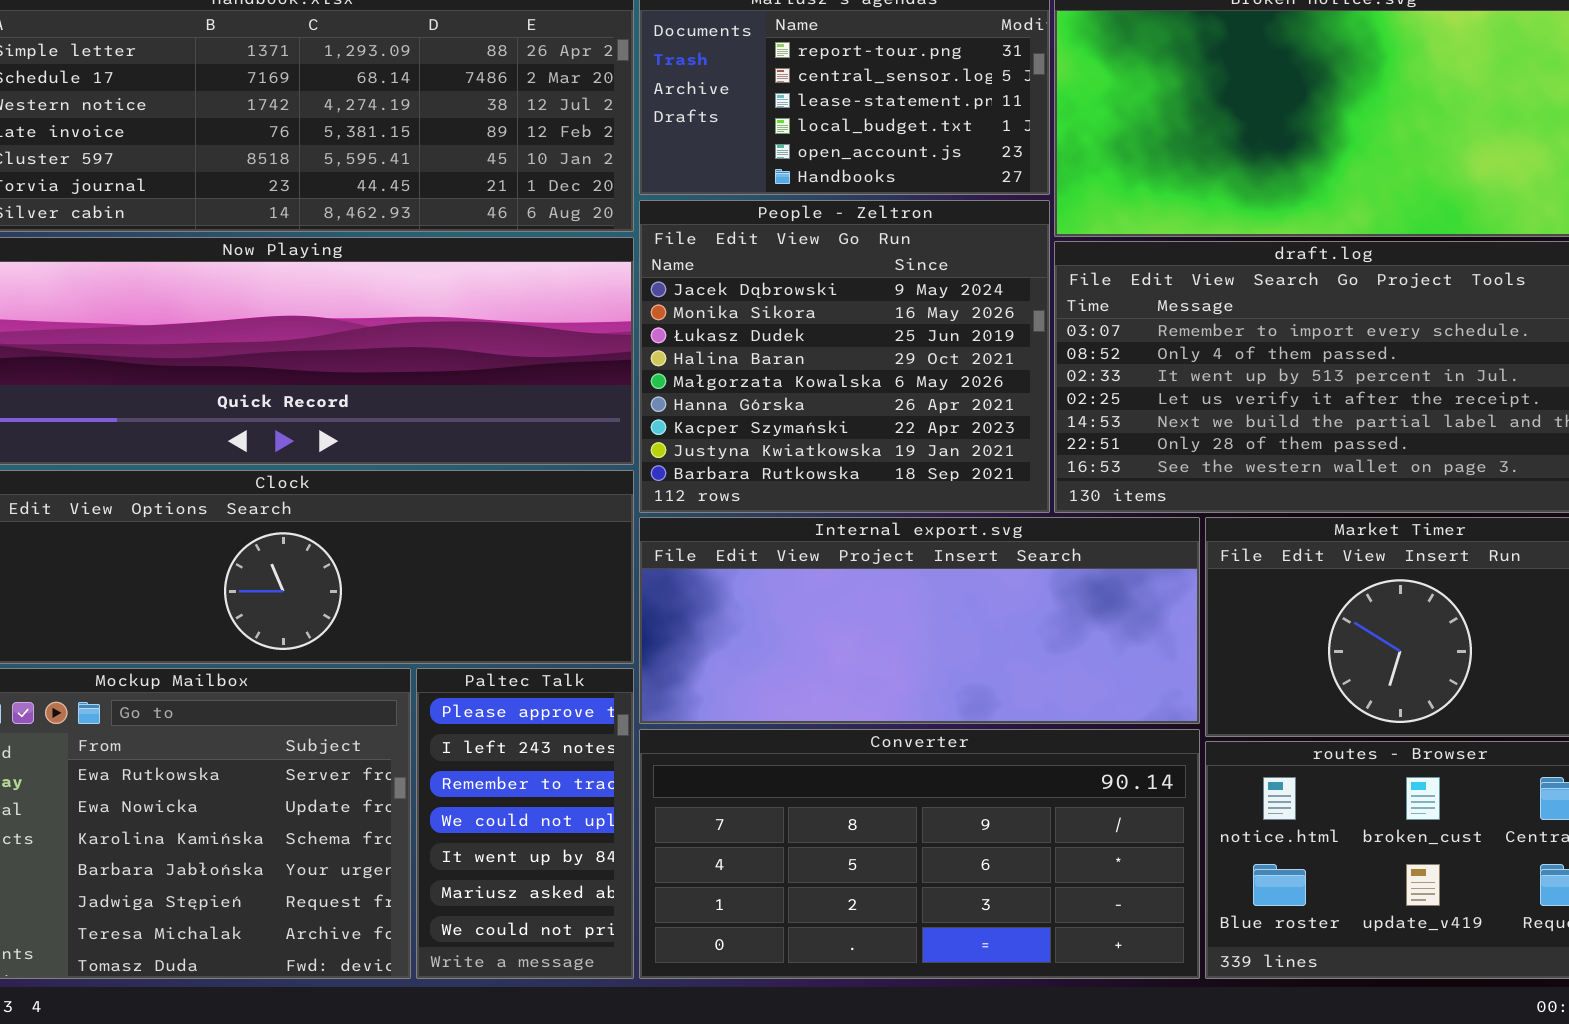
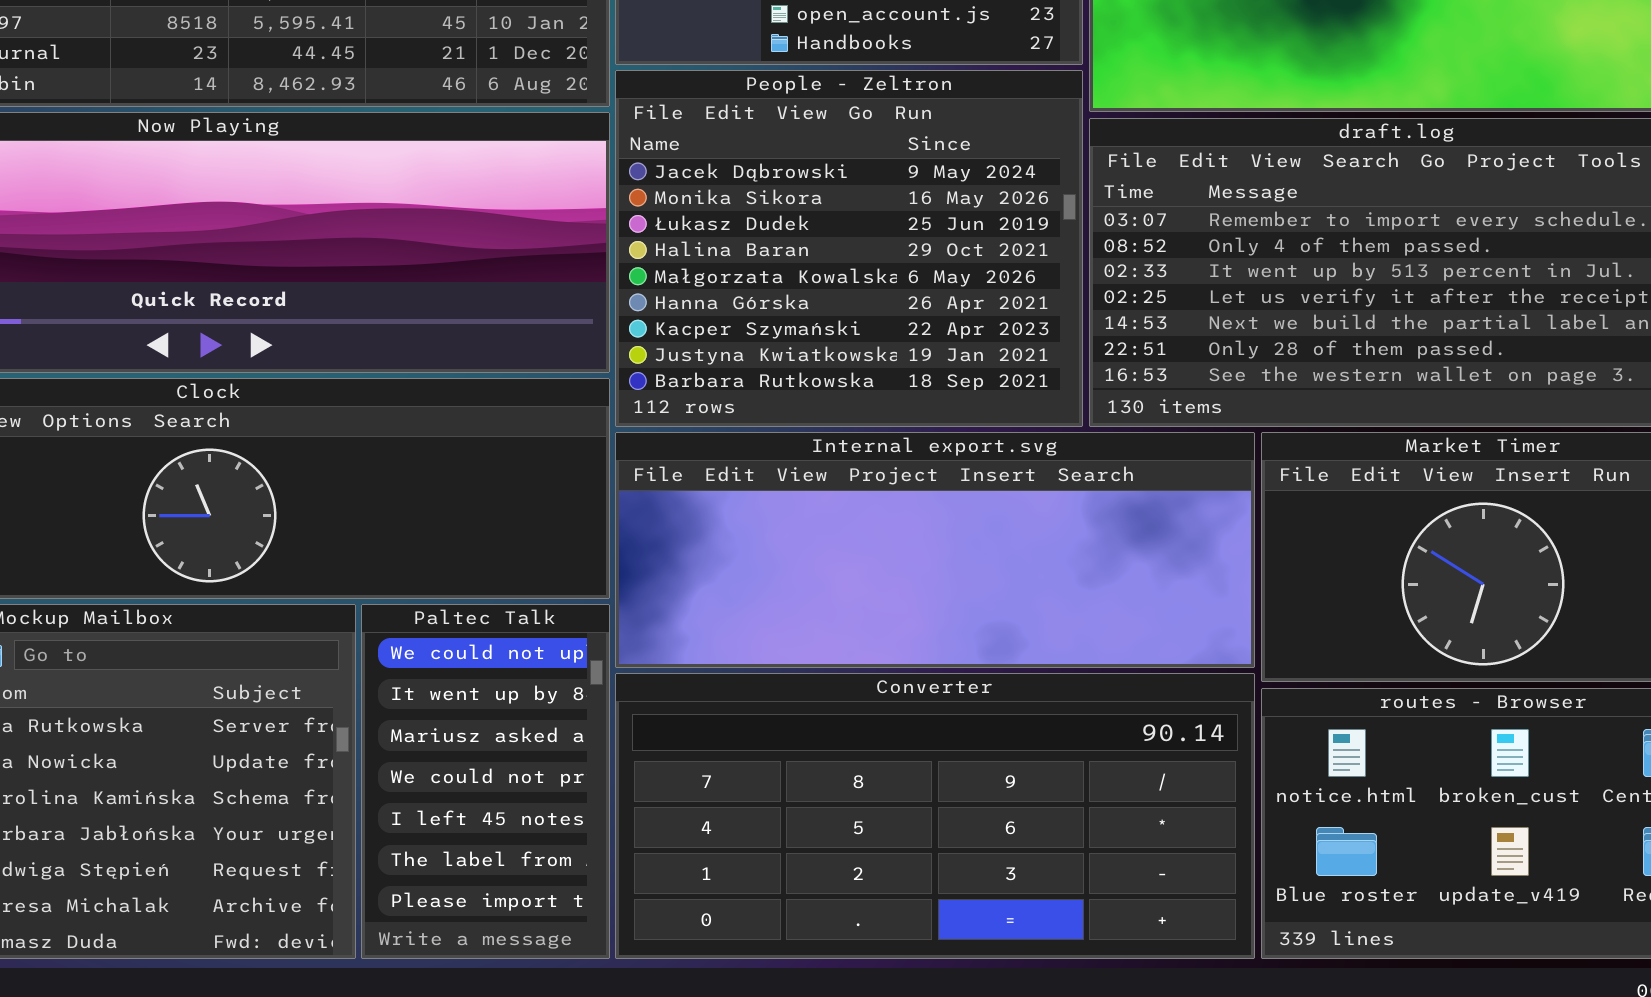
Paltec Talk: [416,668,634,979] -> [361,604,610,959], scrolled down 3 rows

